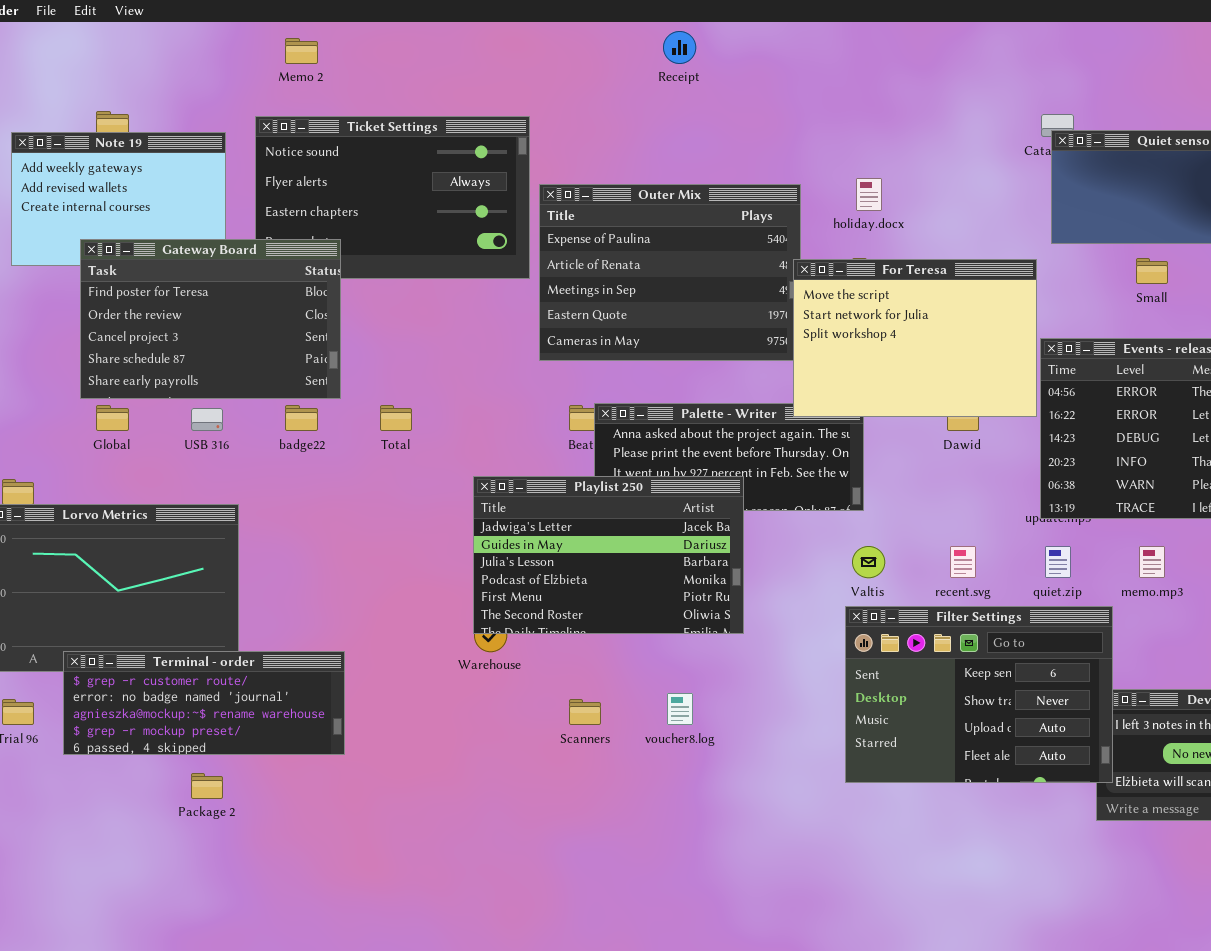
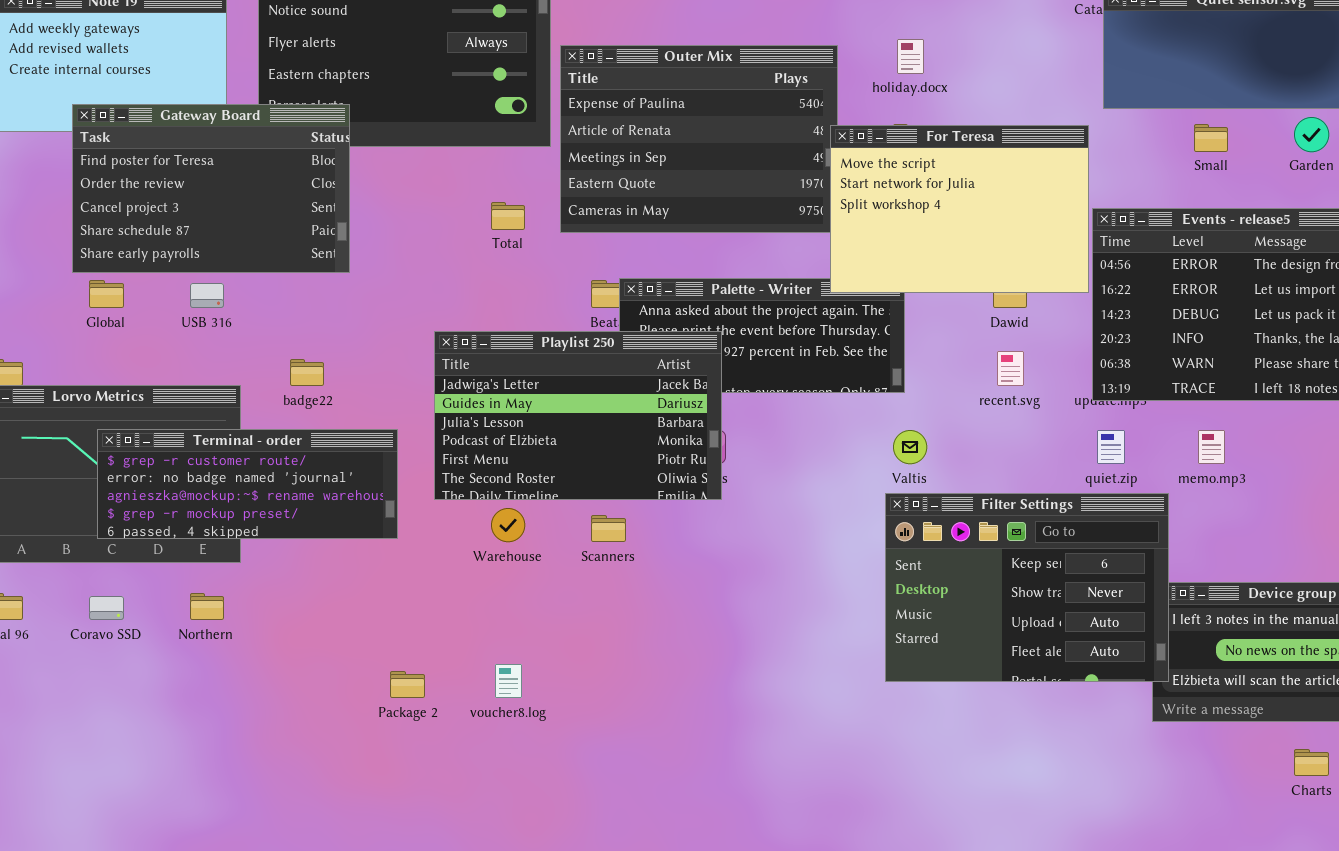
badge22: [285,405,318,431] -> [290,359,324,386], moved
Total: [380,405,412,431] -> [491,202,525,230], moved
Playlist 250: [473,476,744,634] -> [434,331,722,500], moved
recent.svg: [950,546,976,578] -> [997,351,1024,386], moved
Terminal - order: [63,651,345,755] -> [97,429,398,539], moved
voucher8.log: [667,693,693,725] -> [495,664,522,698], moved
Scanners: [569,699,601,725] -> [591,515,626,542], moved
Package 2: [191,773,223,799] -> [390,671,425,698], moved

